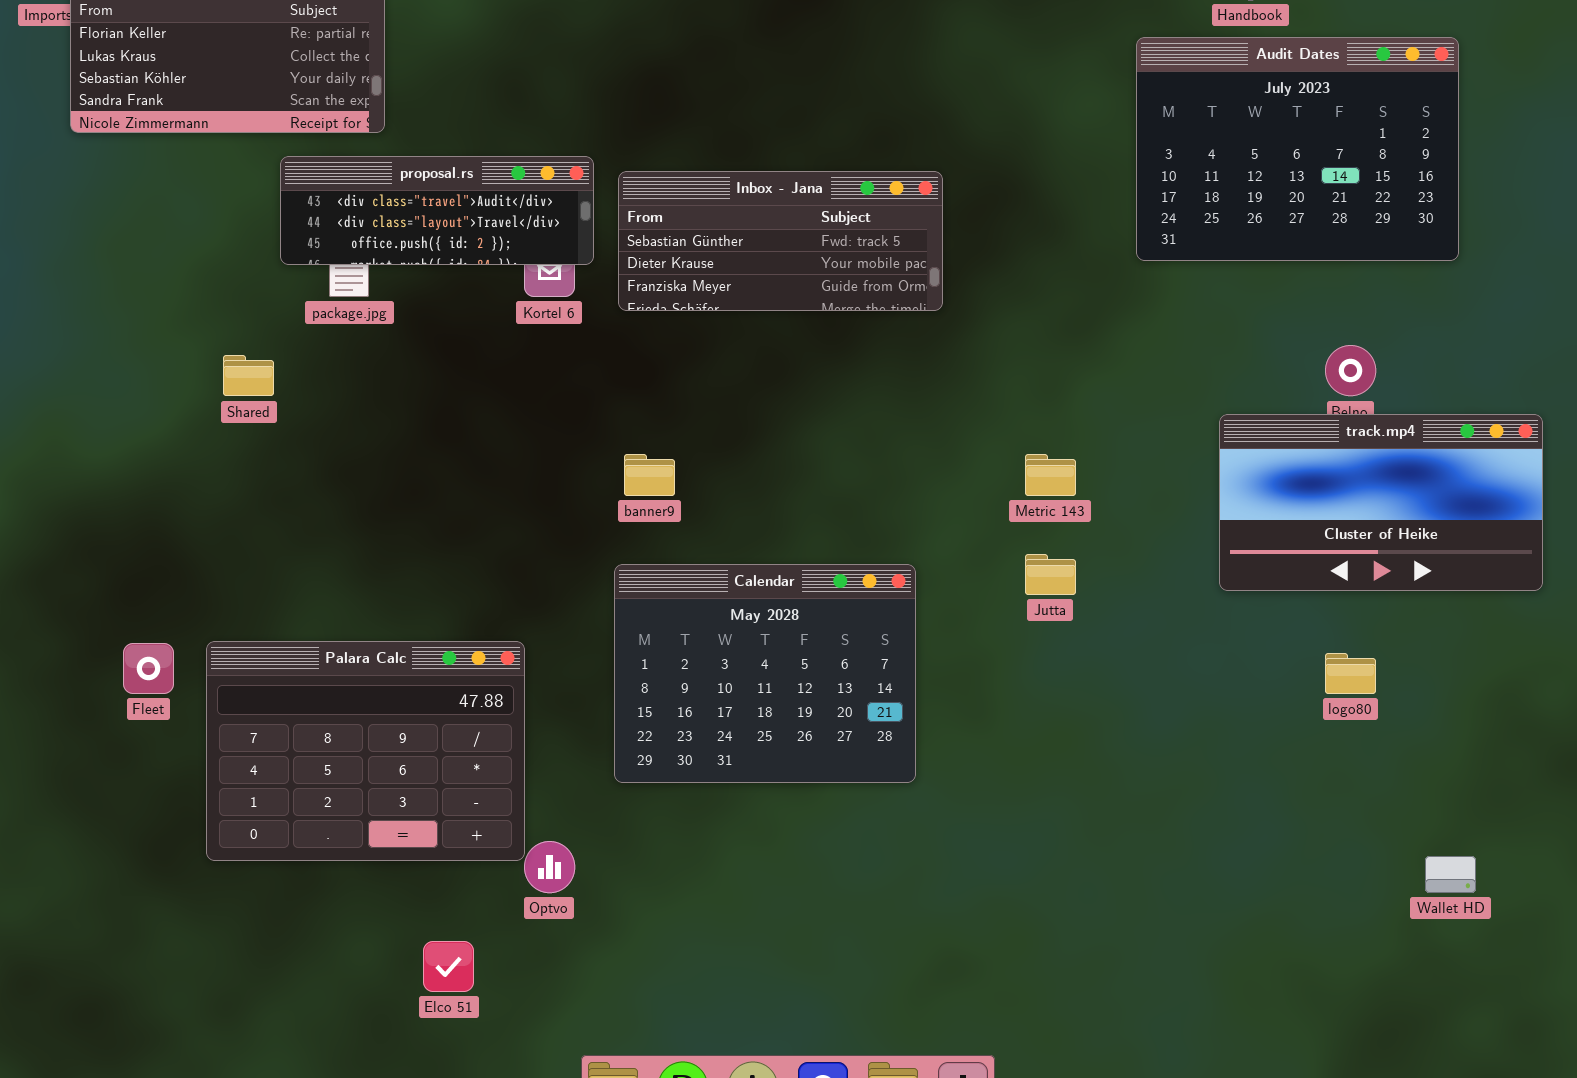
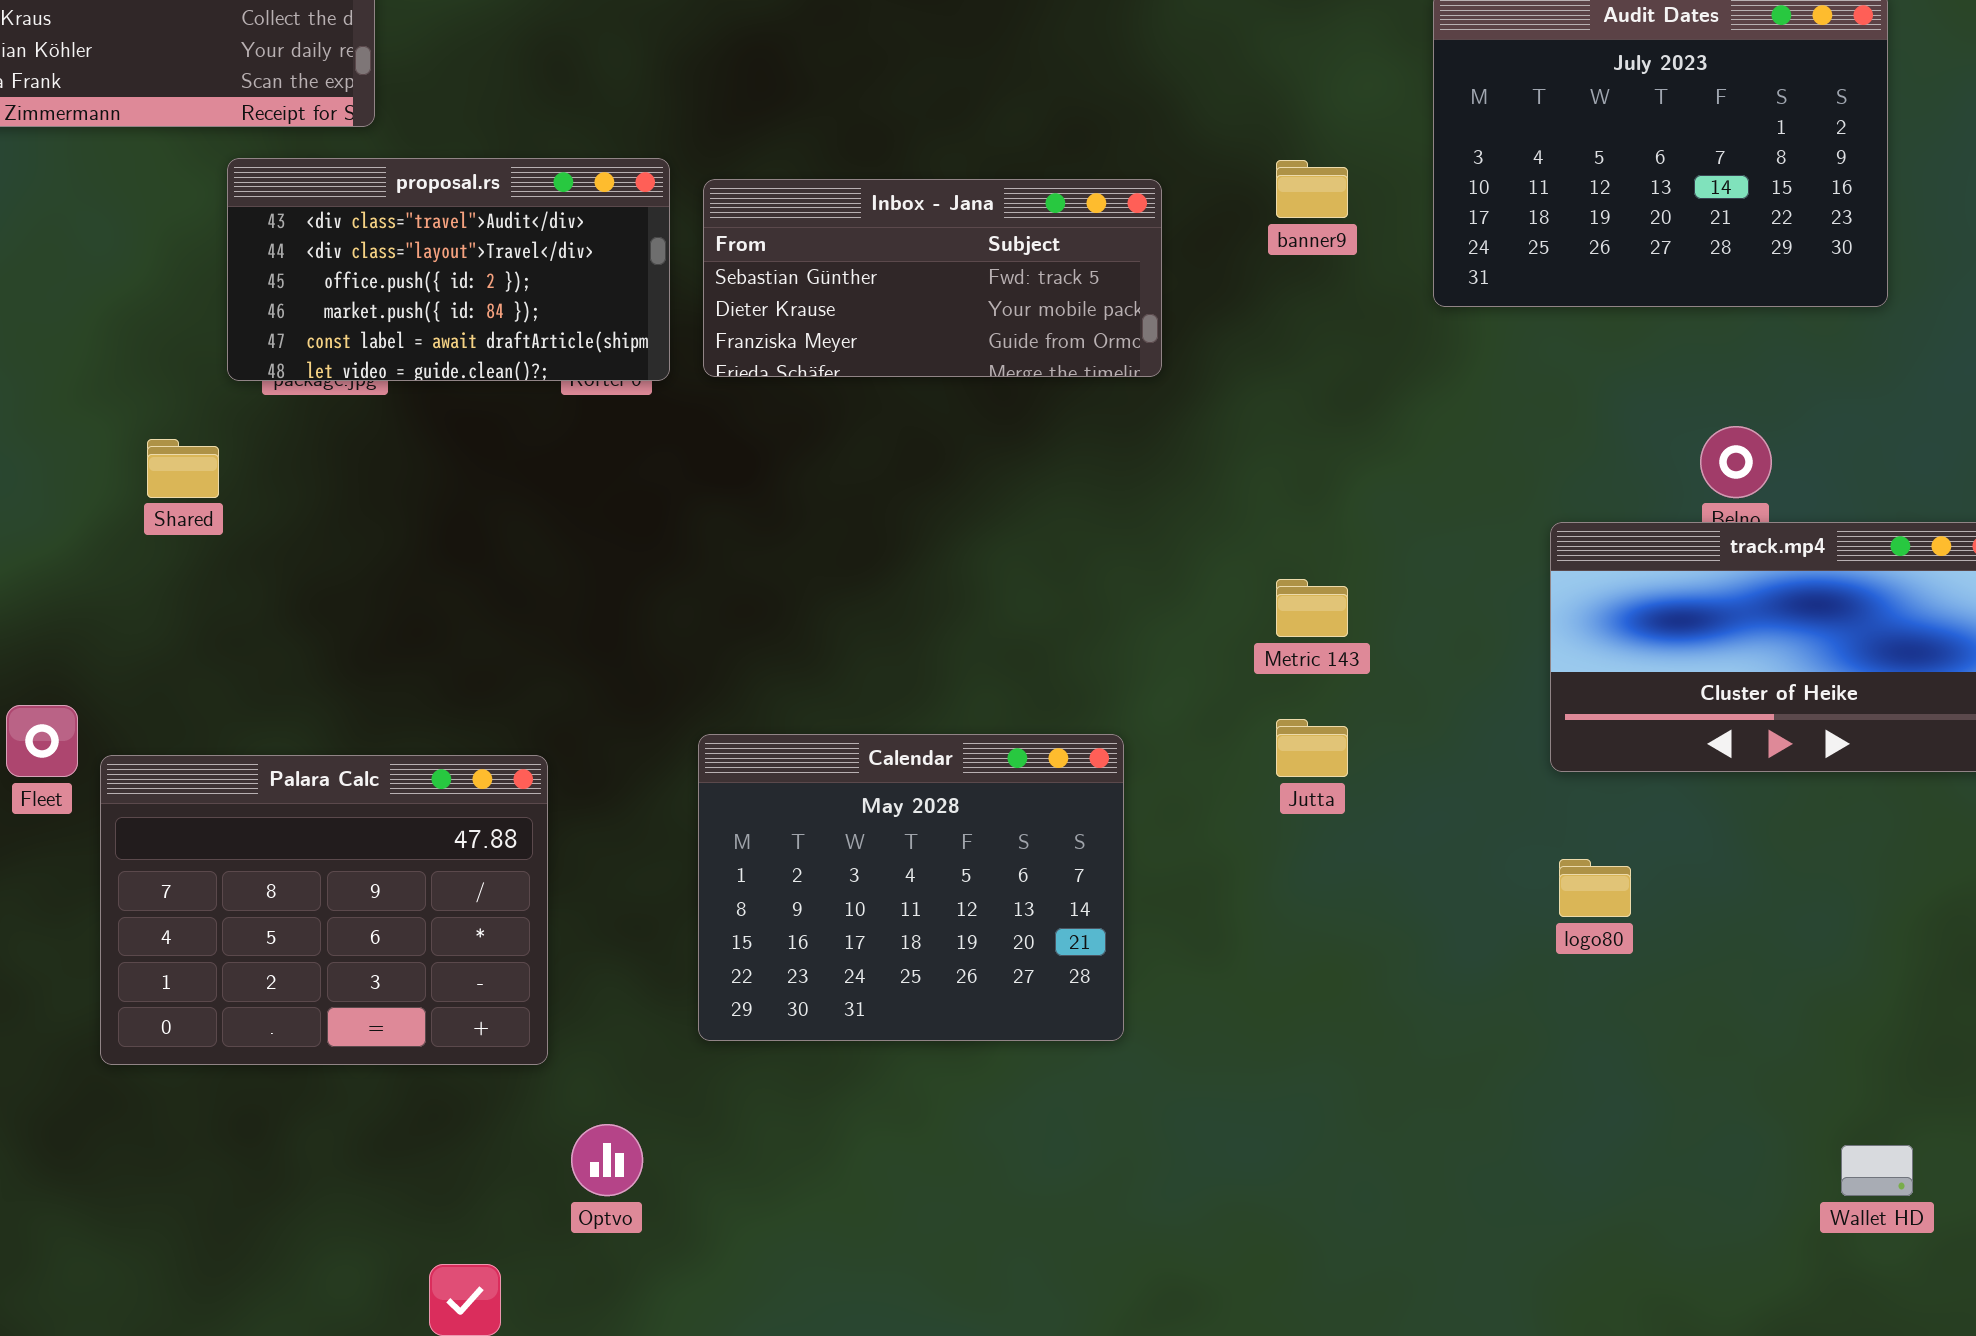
proposal.rs: [280,156,594,265] -> [227,158,670,381], resized
banner9: [624,454,675,496] -> [1276,160,1348,218], moved
Palara Calc: [206,641,525,861] -> [100,755,548,1065], moved
Fleet: [123,643,174,694] -> [6,705,78,777], moved
logo80: [1325,653,1376,694] -> [1559,859,1631,917], moved

